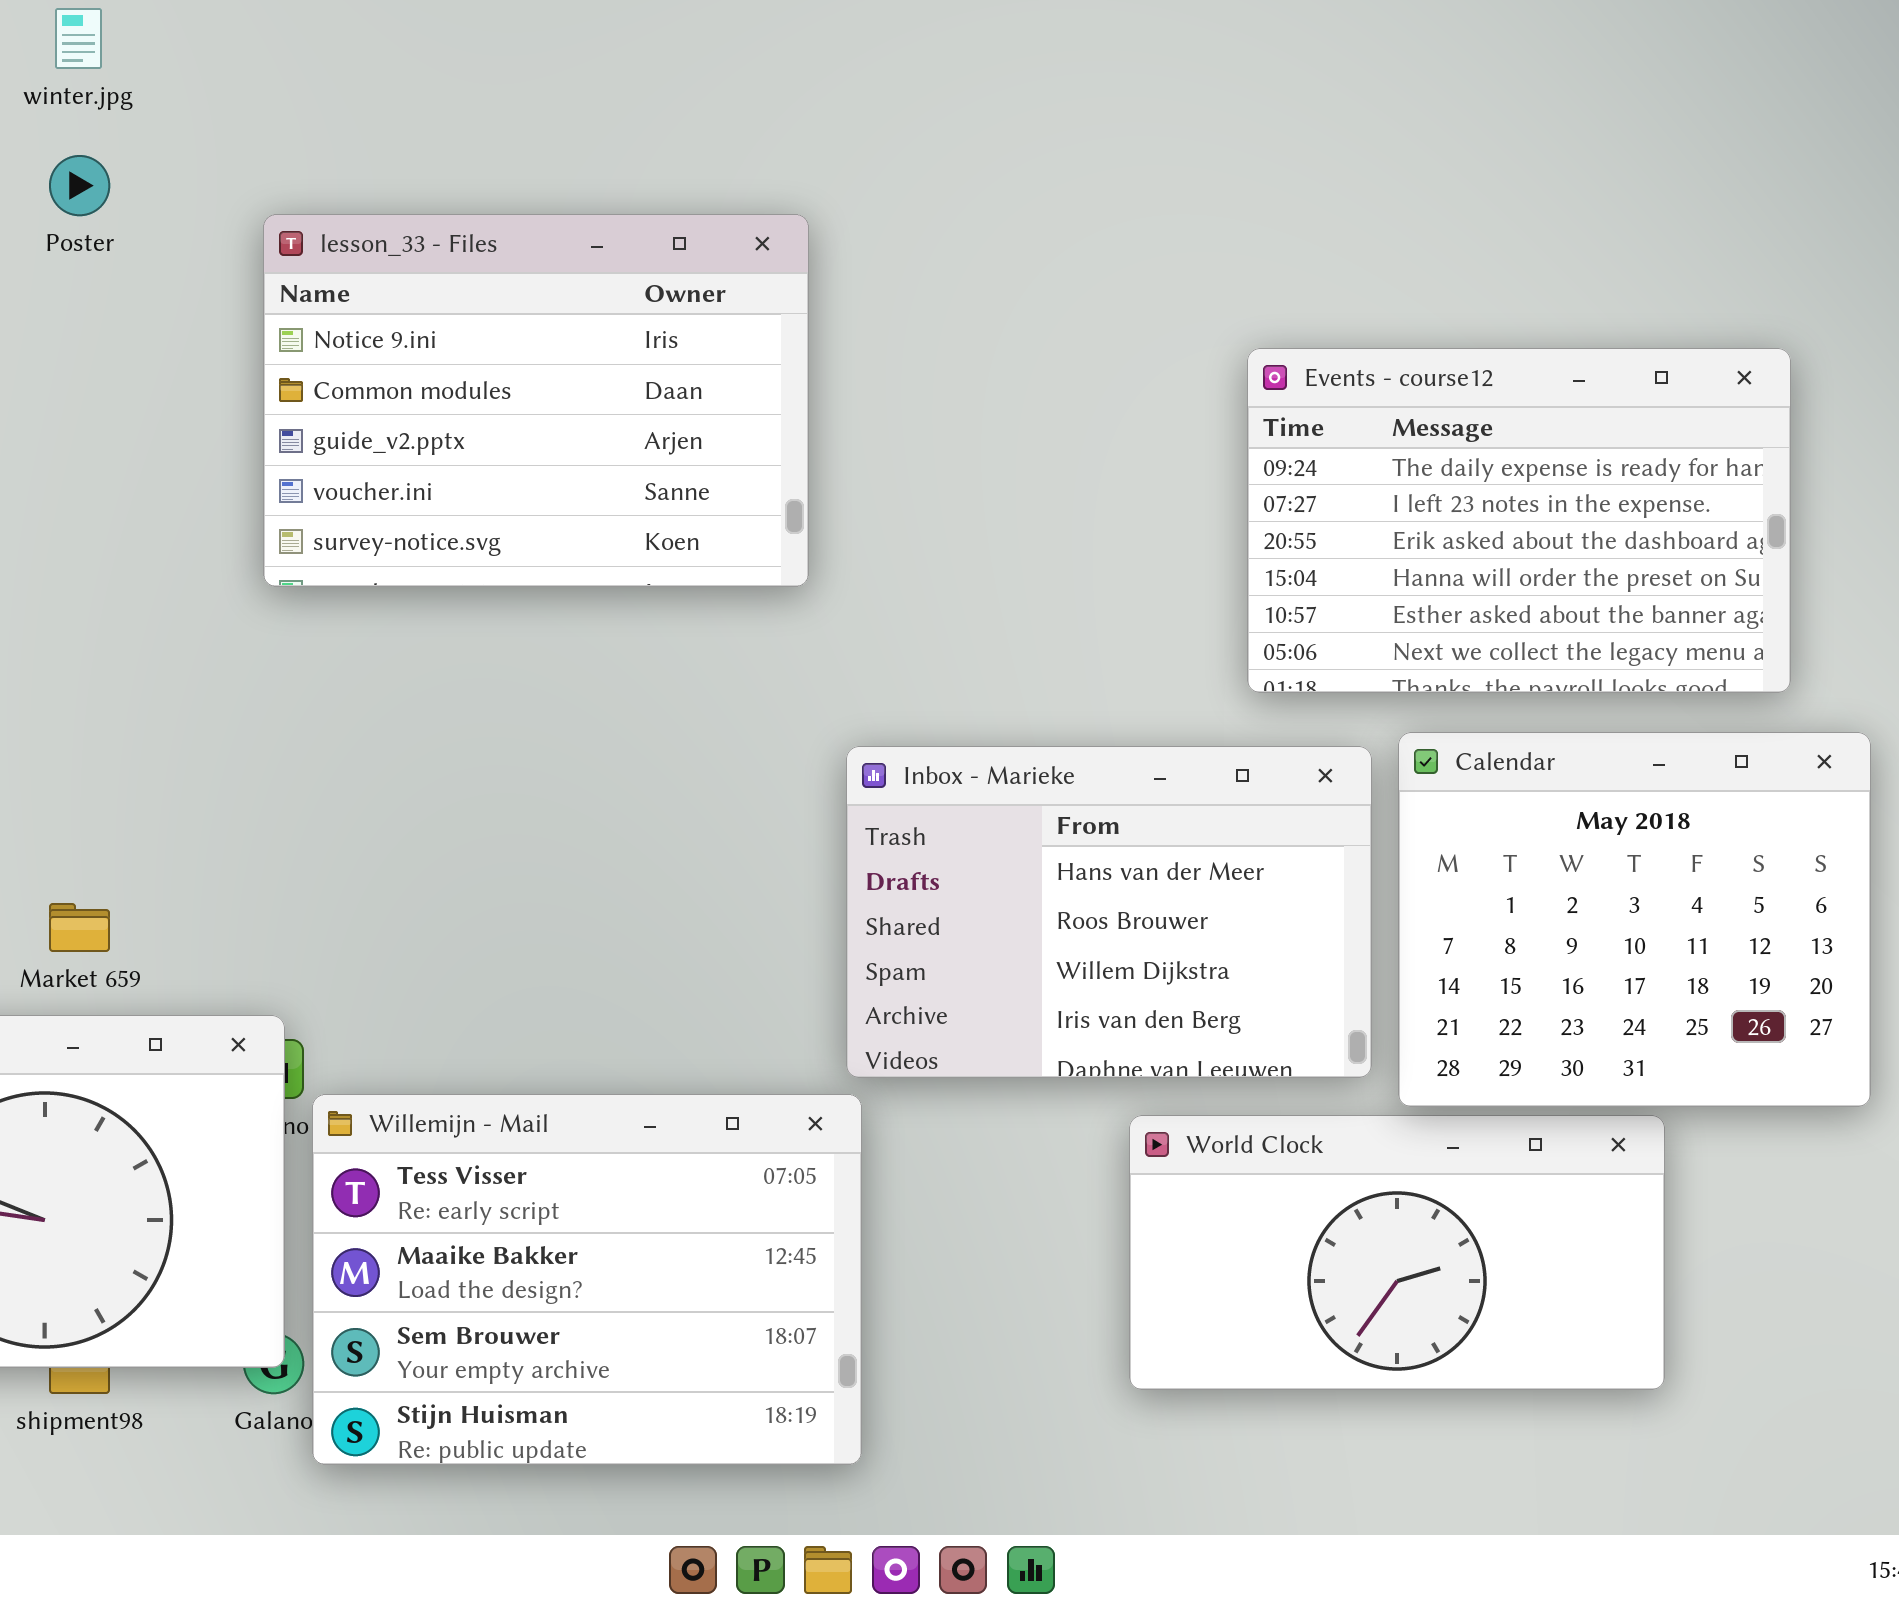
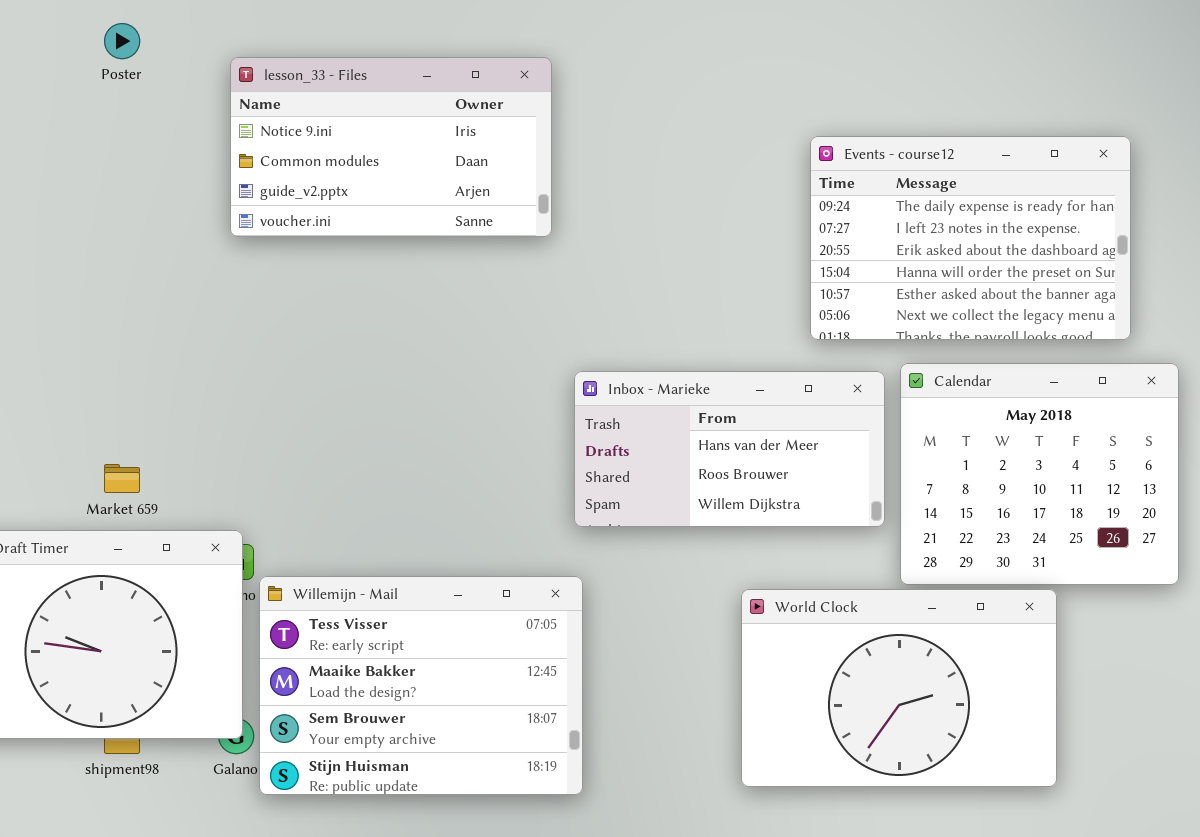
lesson_33 - Files: [263,214,809,587] -> [230,57,552,237], resized
Inbox - Marieke: [846,746,1372,1078] -> [574,371,885,527], resized
World Clock: [1129,1115,1665,1390] -> [741,589,1057,787], resized

